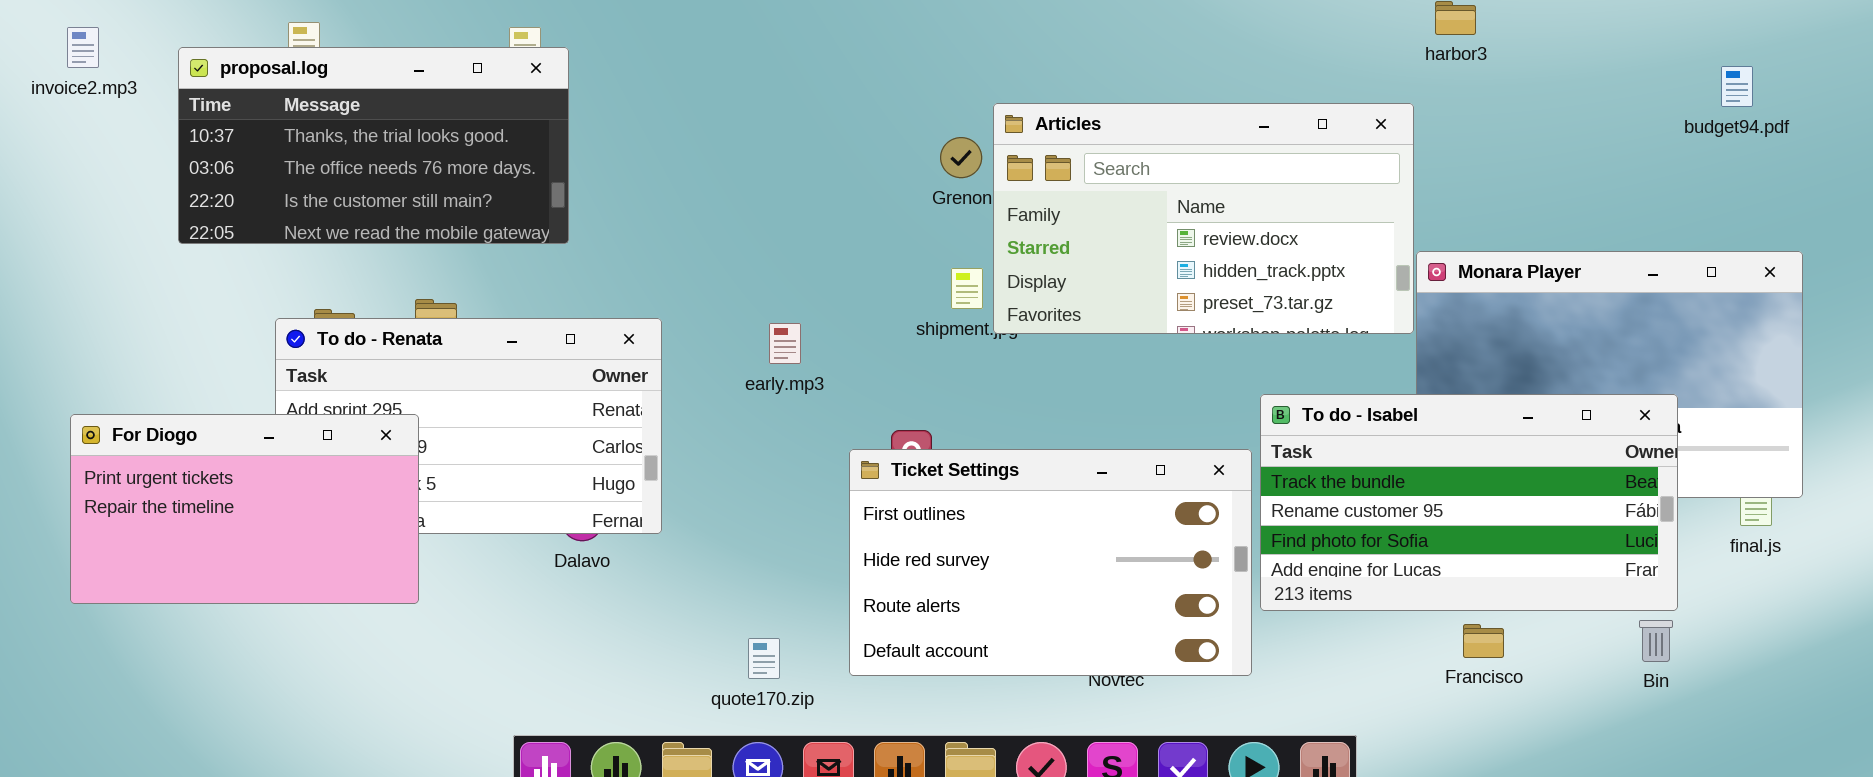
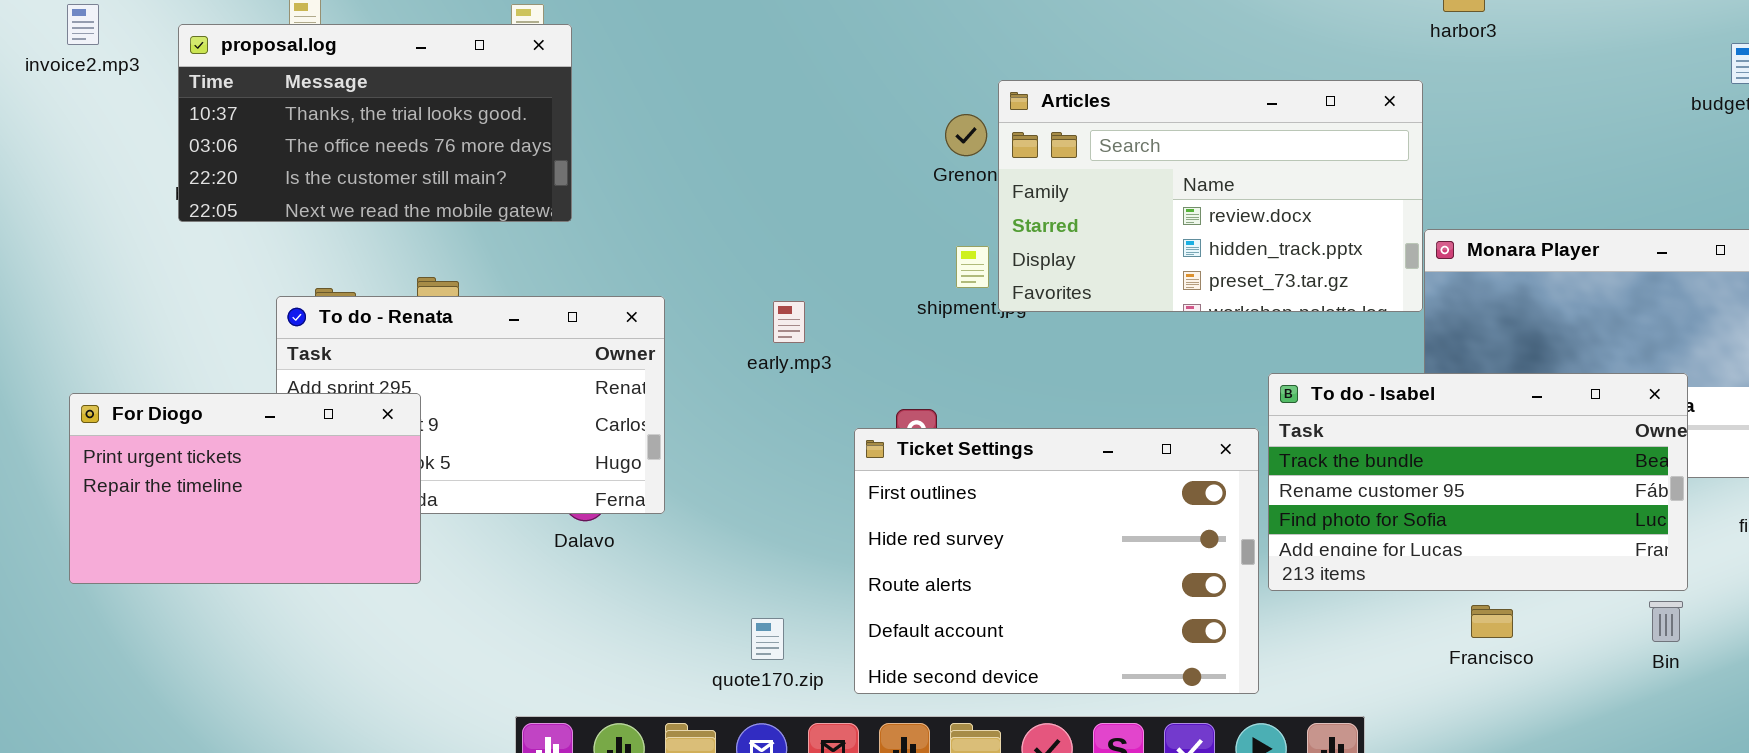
Ticket Settings: [849,449,1252,676] -> [854,428,1259,694], resized

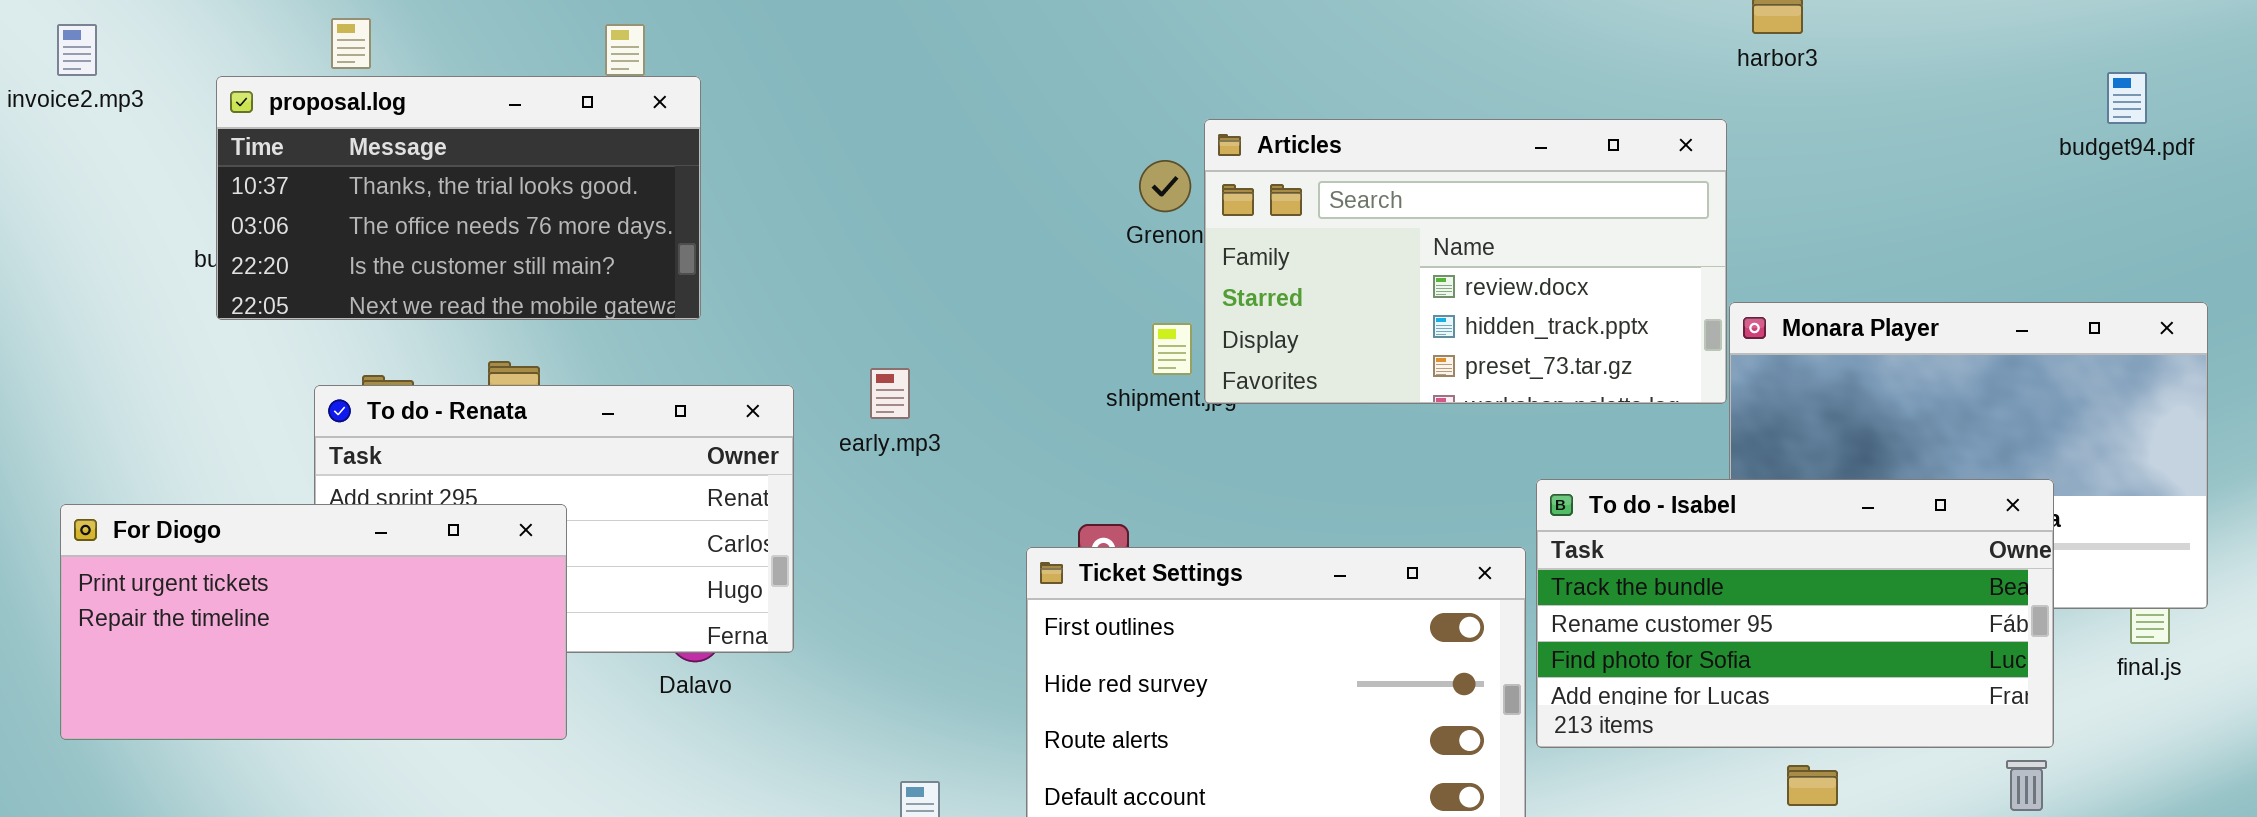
proposal.log: [178,24,572,222] -> [216,76,701,320], moved
early.mp3: [773,301,805,343] -> [870,368,910,419], moved
For Diogo: [69,393,421,584] -> [60,504,567,740], resized

